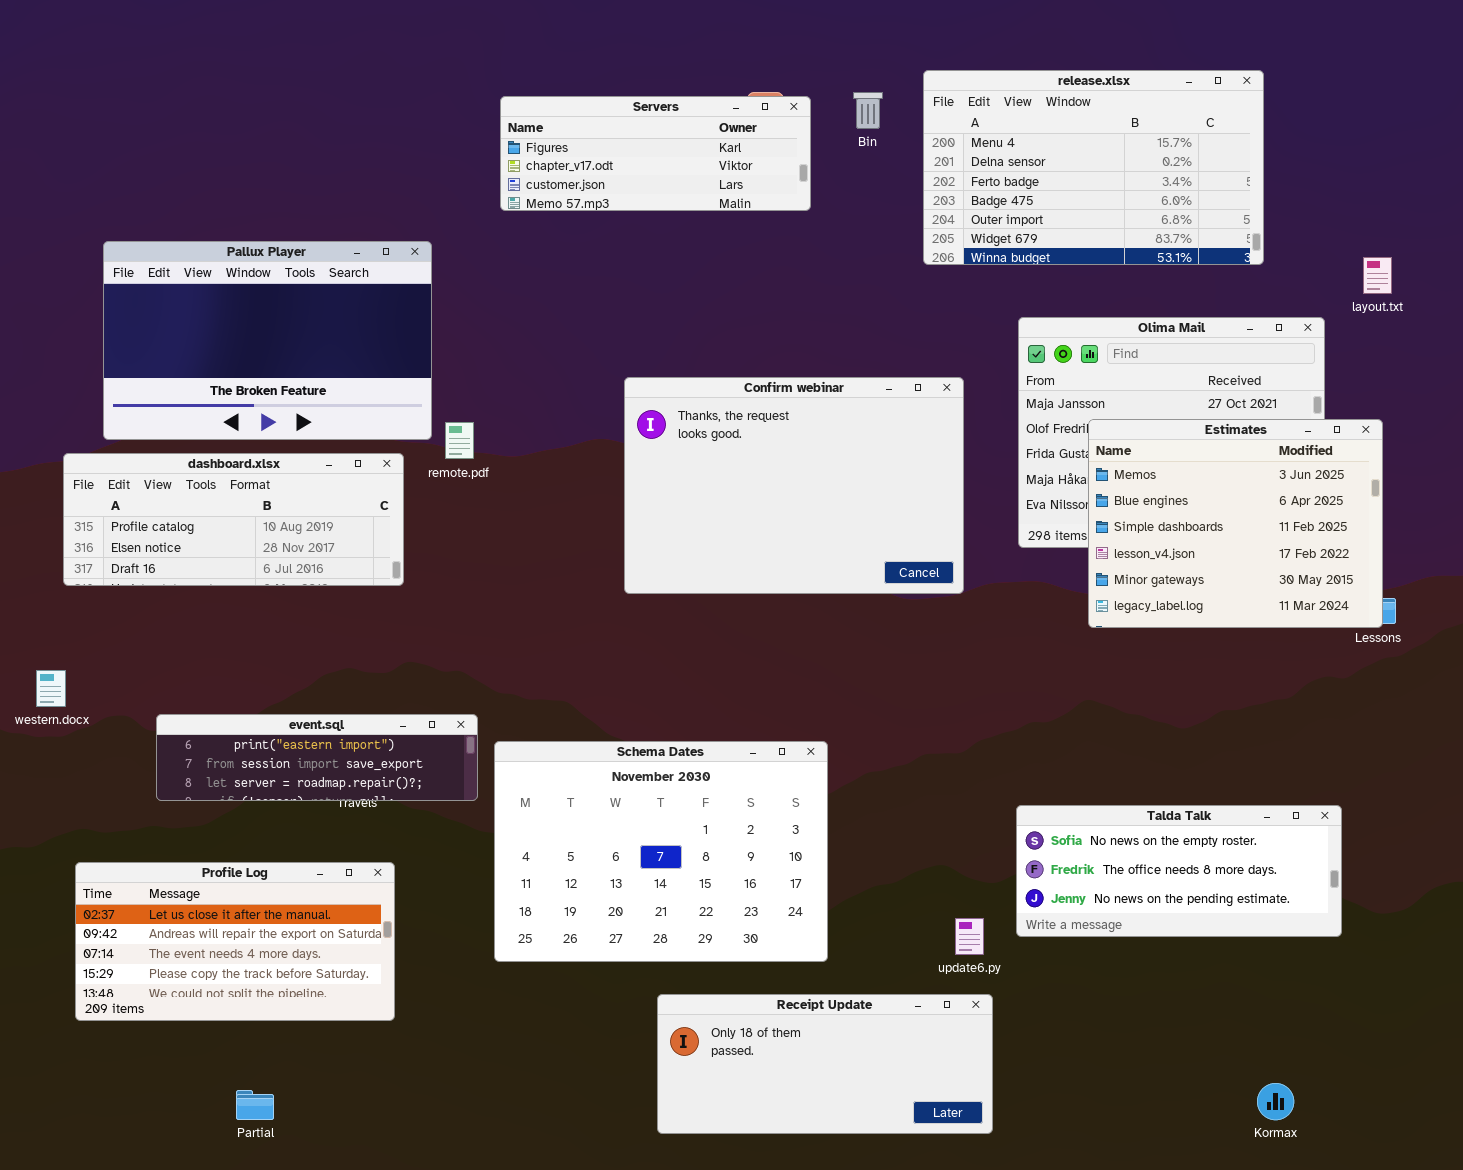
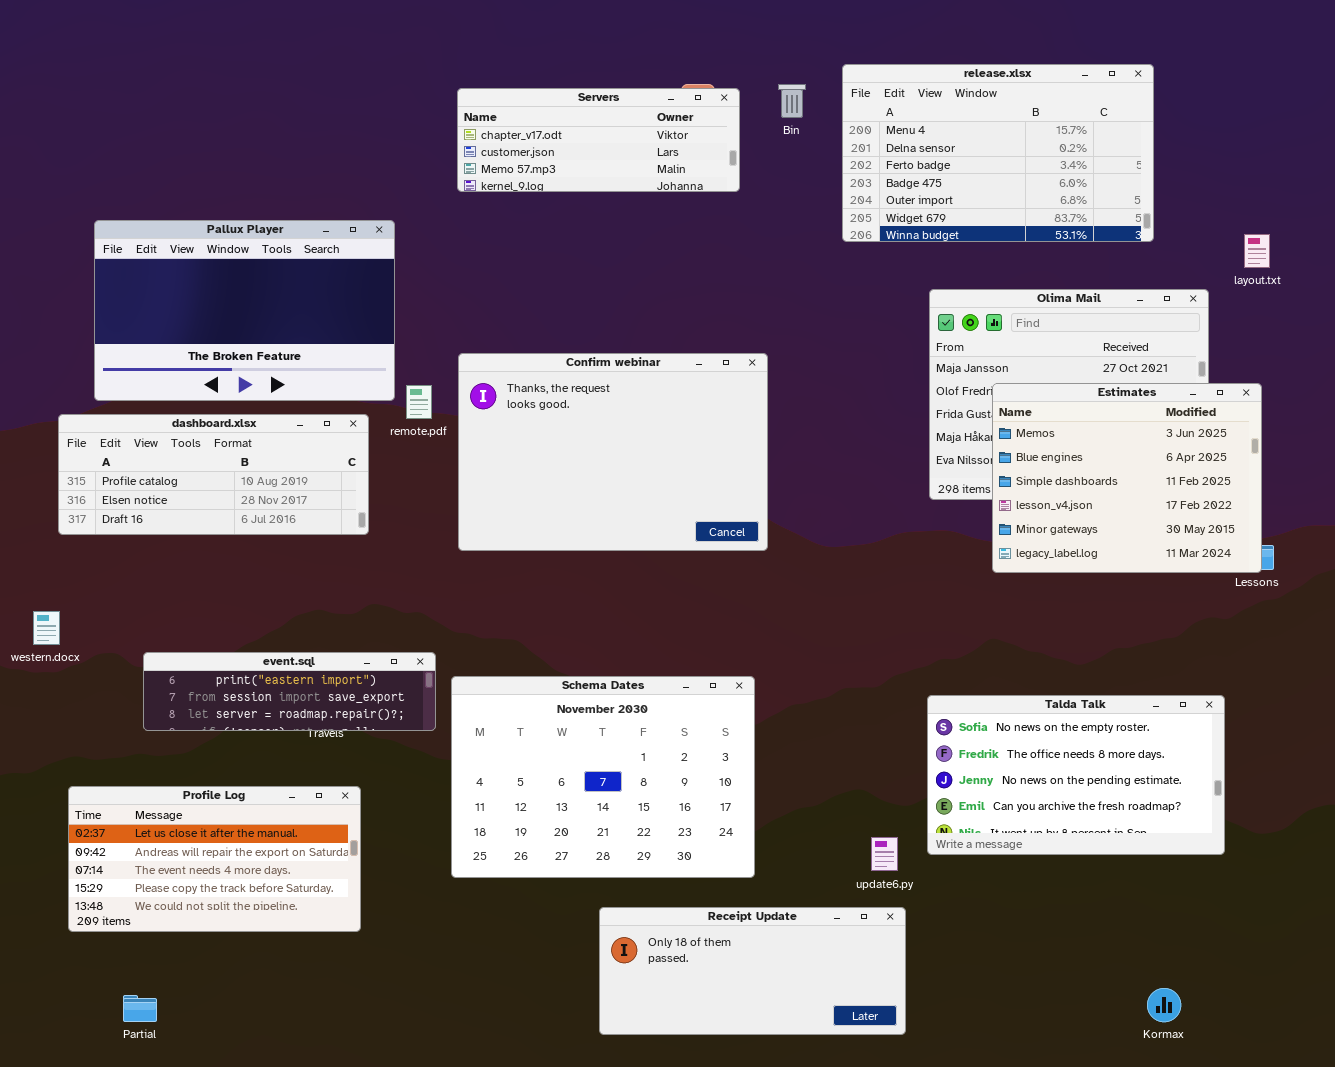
Servers: [500,96,811,211] -> [457,88,740,192], scrolled down 1 row
Confirm webinar: [624,377,964,594] -> [458,353,768,551], moved
Talda Talk: [1016,805,1342,937] -> [927,695,1225,855], resized
Partial: [236,1090,274,1120] -> [123,995,157,1022], moved

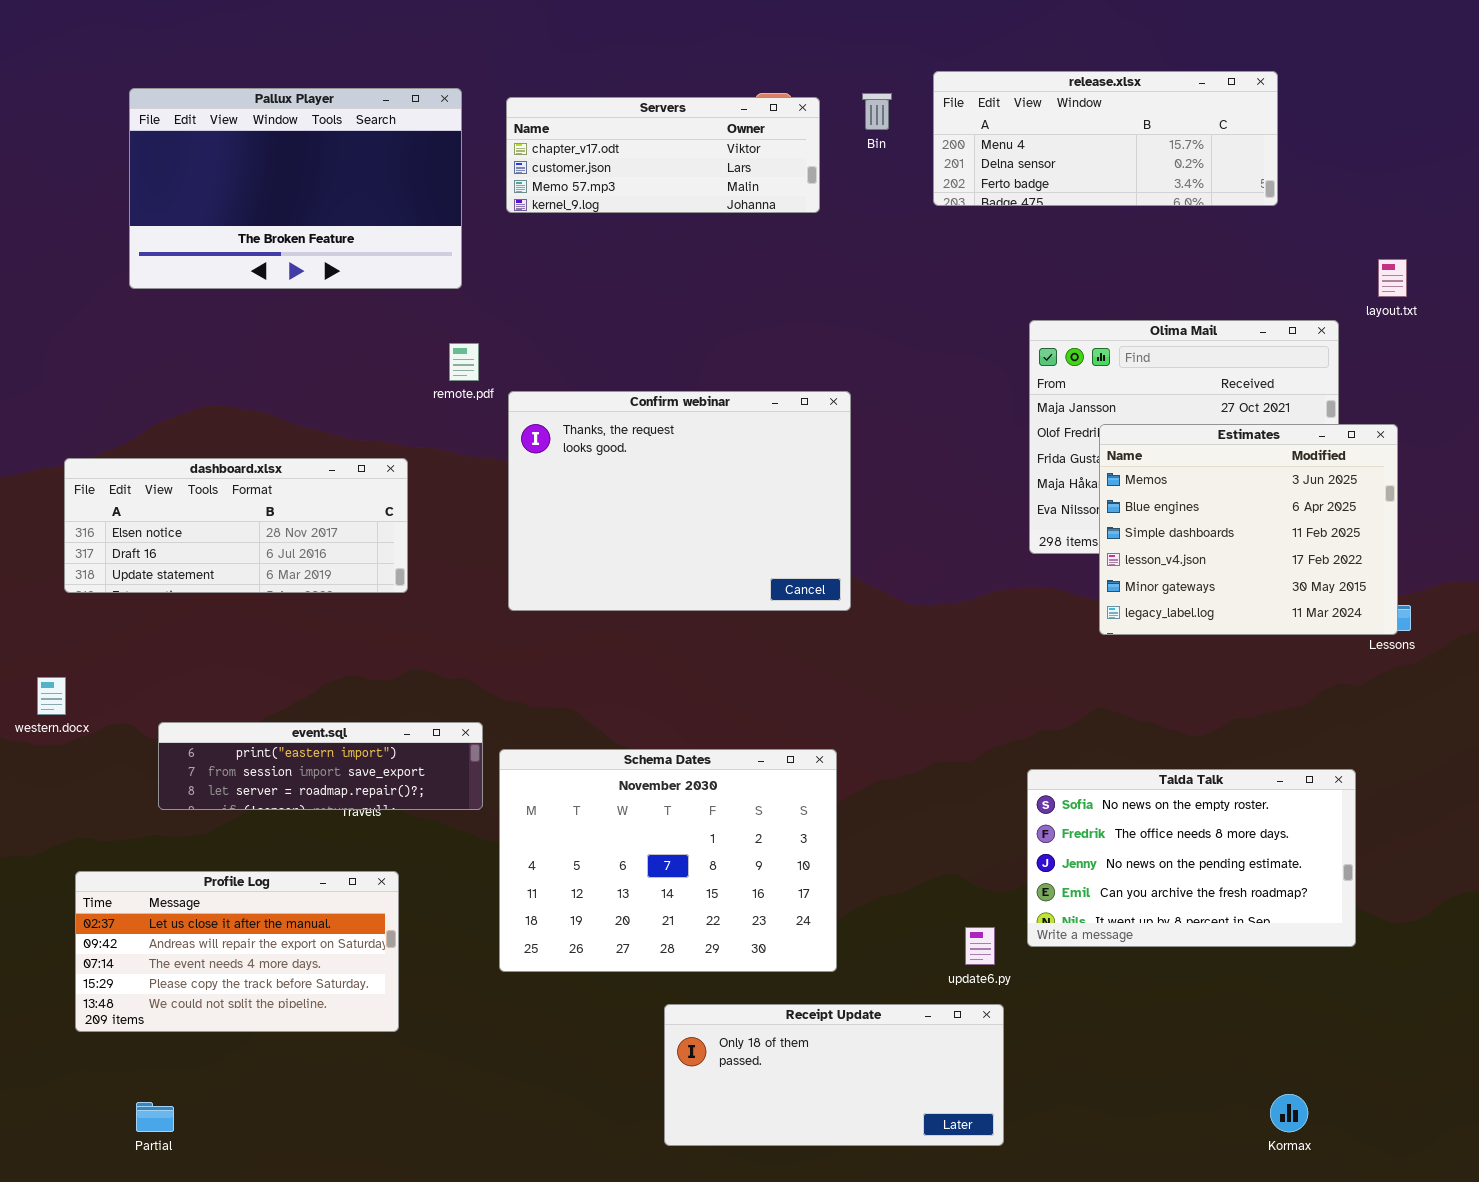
release.xlsx: [842,64,1154,242] -> [933,71,1278,206], resized
Pallux Player: [94,220,395,401] -> [129,88,462,289], moved
remote.pdf: [406,385,432,419] -> [449,343,479,381], moved
dashboard.xlsx: [58,414,369,535] -> [64,458,408,593], scrolled down 1 row

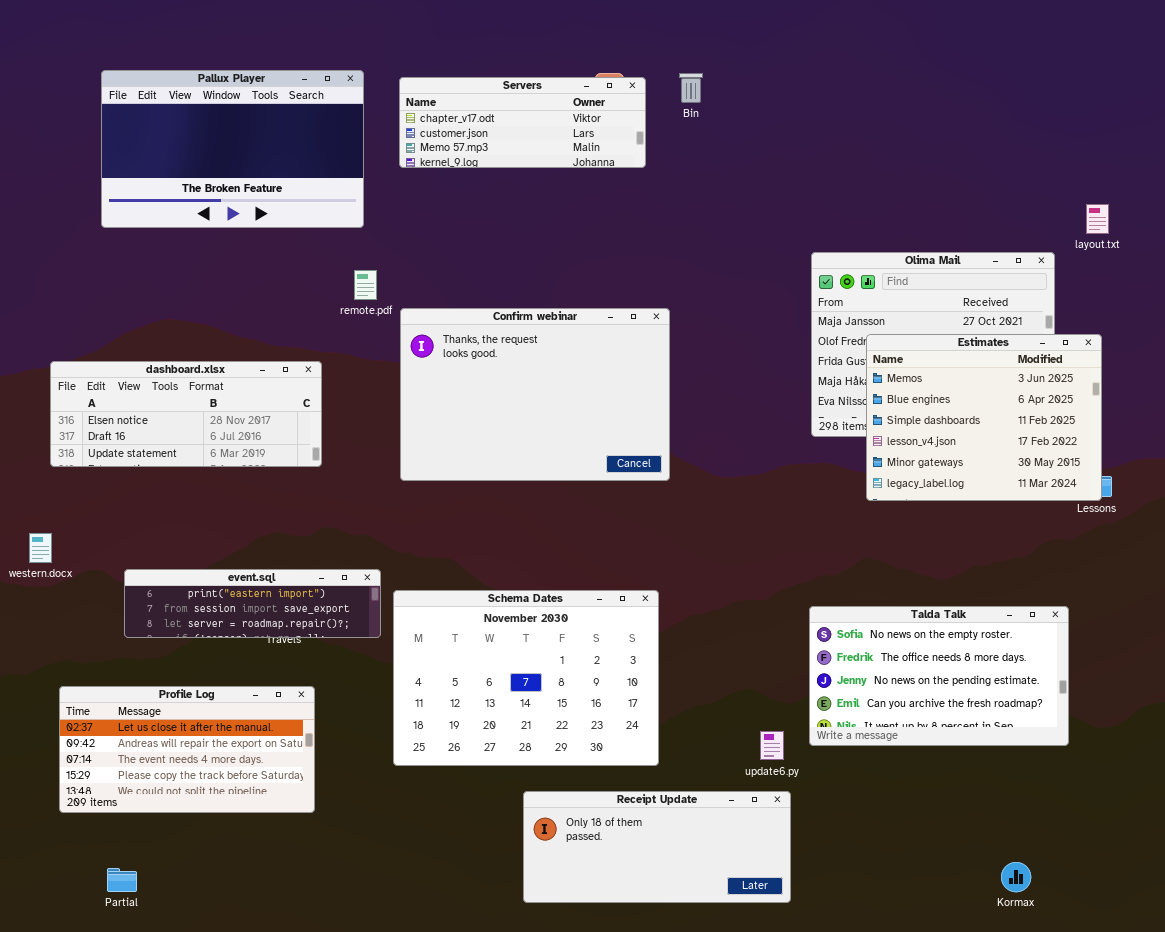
release.xlsx: [933,71,1278,206] -> none, closed

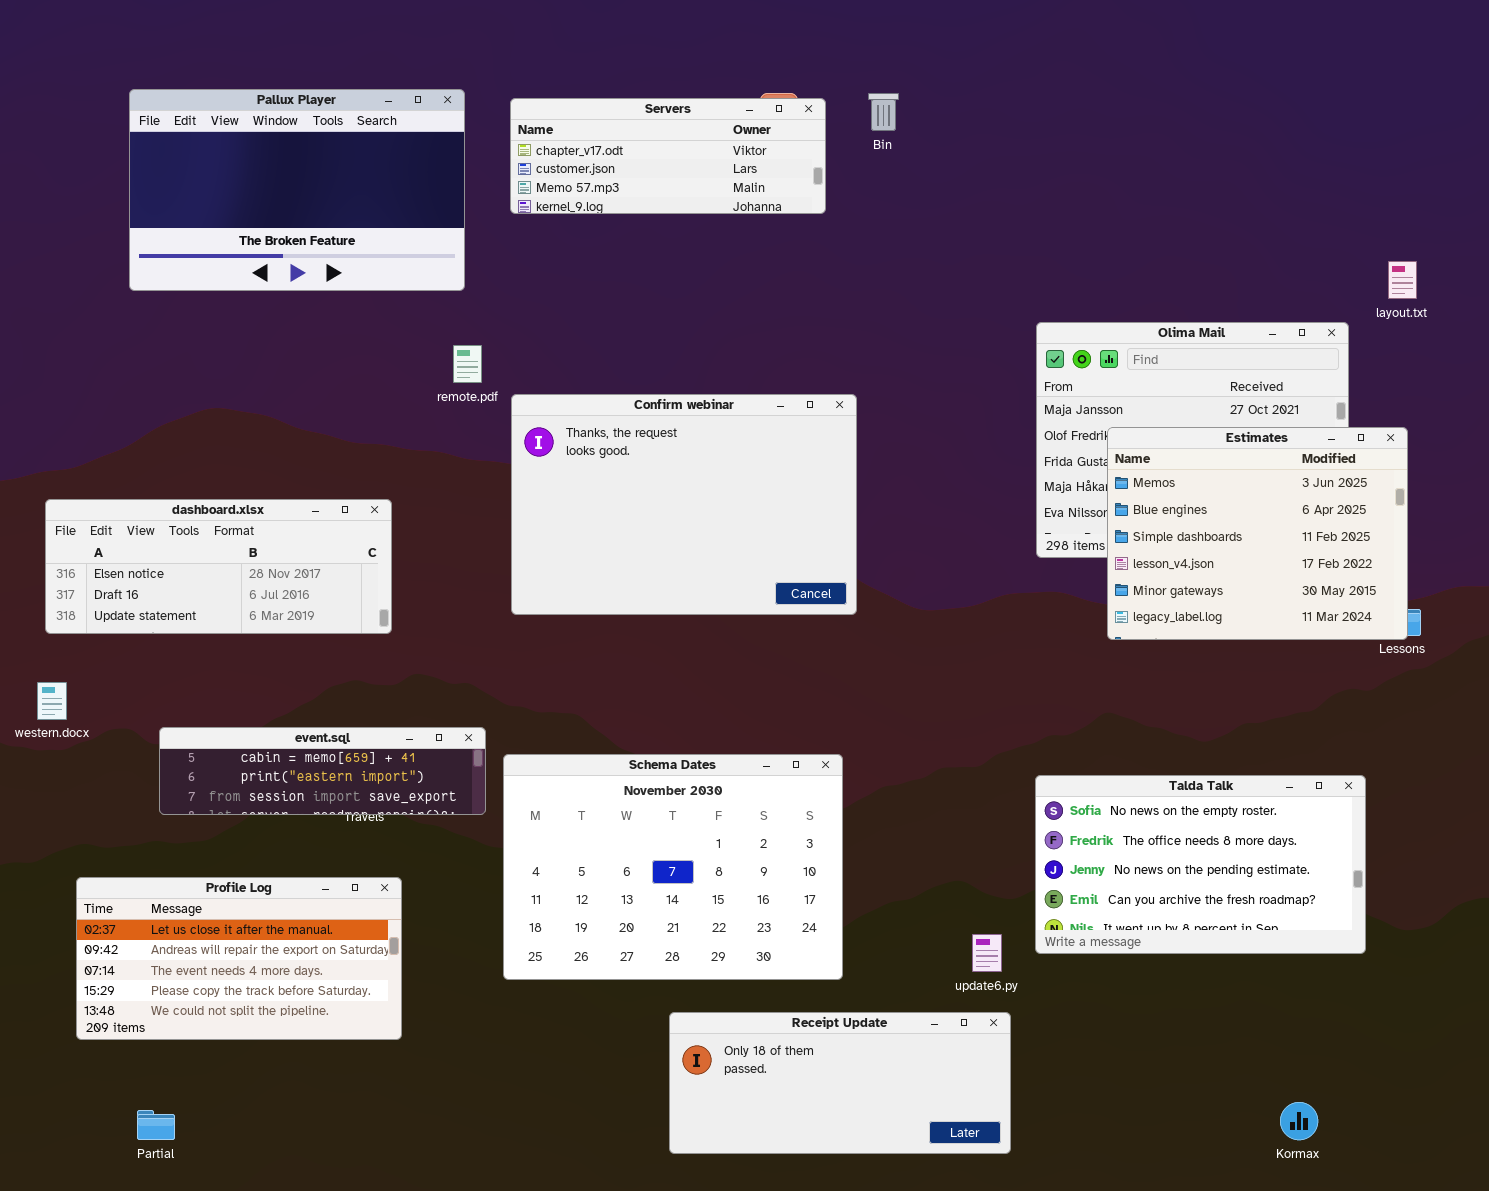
dashboard.xlsx: [50,361,322,467] -> [45,499,392,634], moved
event.sql: [124,569,381,638] -> [159,727,486,815], scrolled up 1 row

